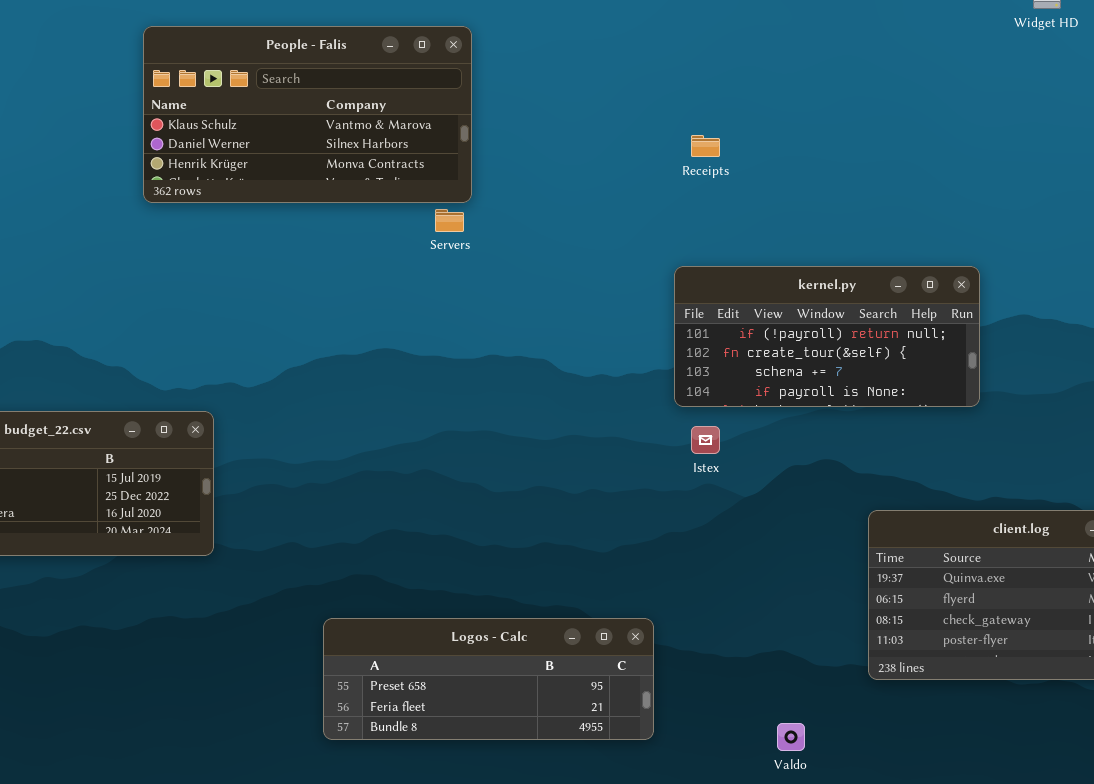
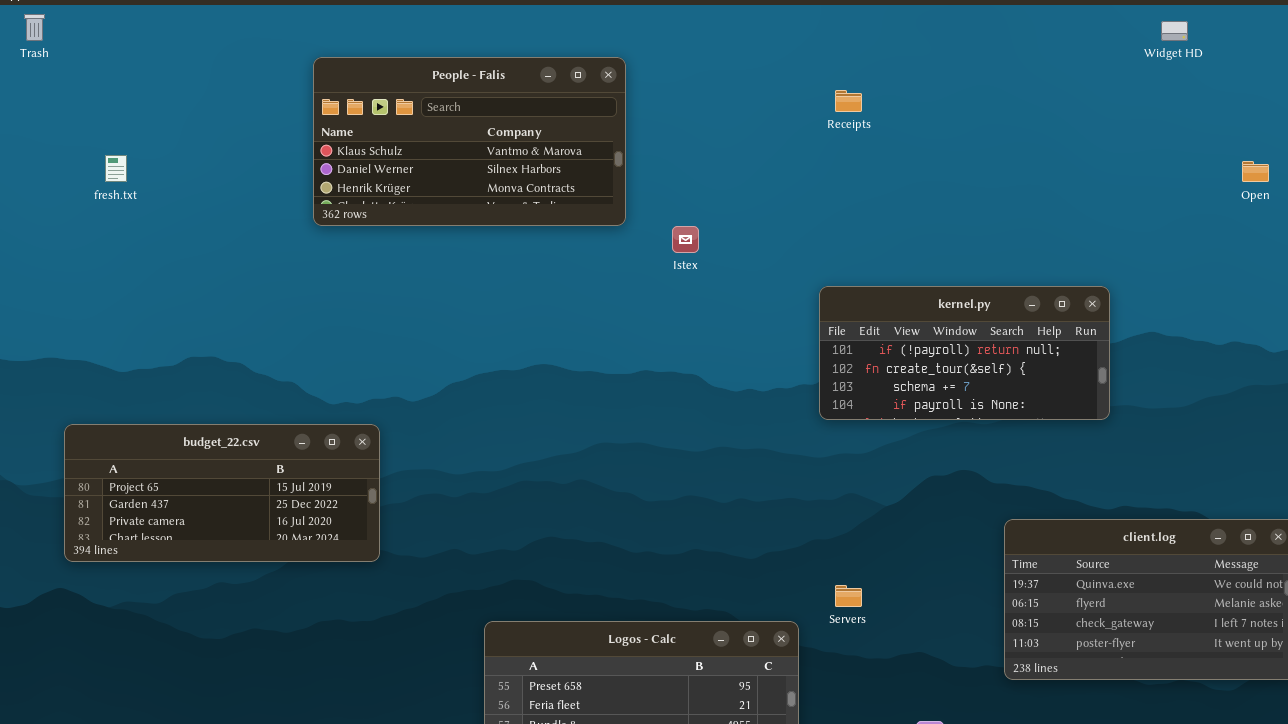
Receipts: [691,135,720,157] -> [835,90,862,112], moved
Servers: [435,209,464,232] -> [835,585,862,607], moved
Istex: [691,426,720,454] -> [672,226,699,253], moved

